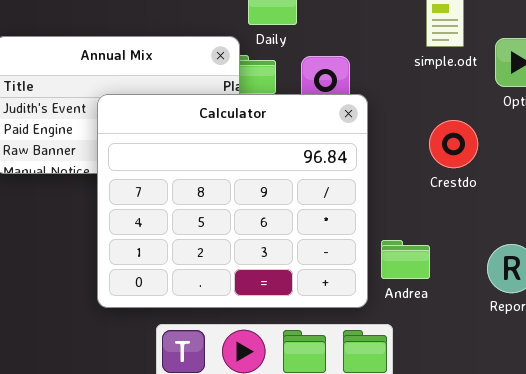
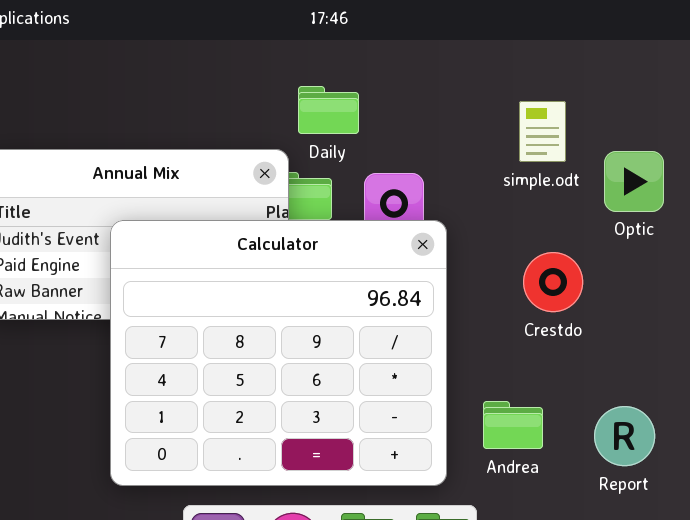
Andrea: [381,240,430,279] -> [483,401,543,449], moved

